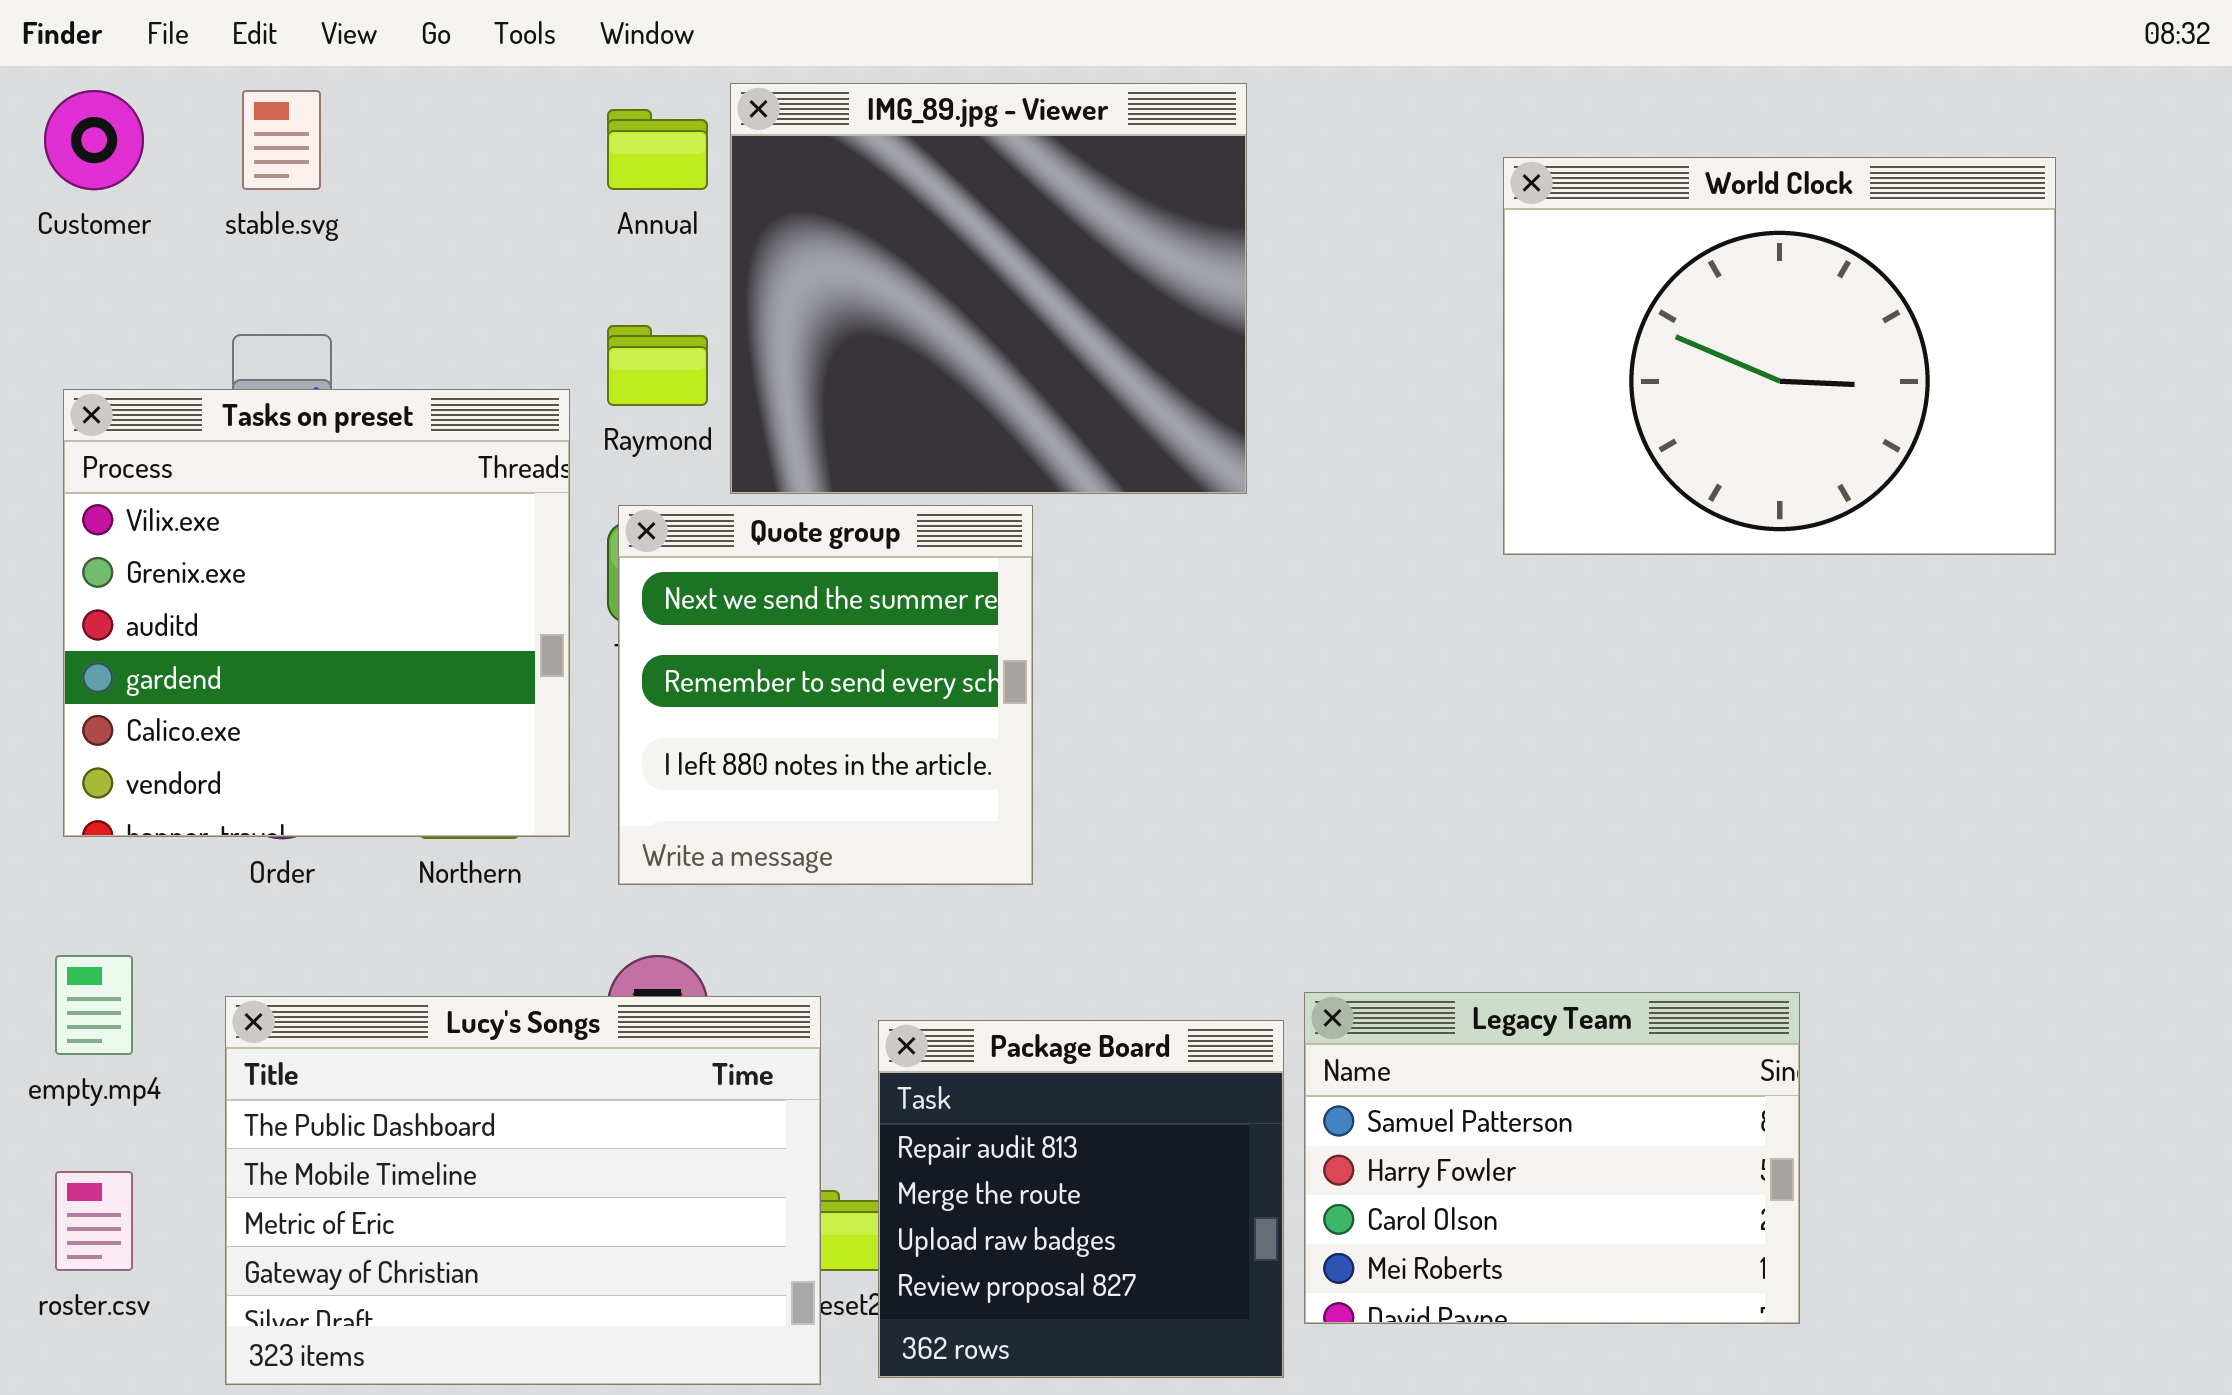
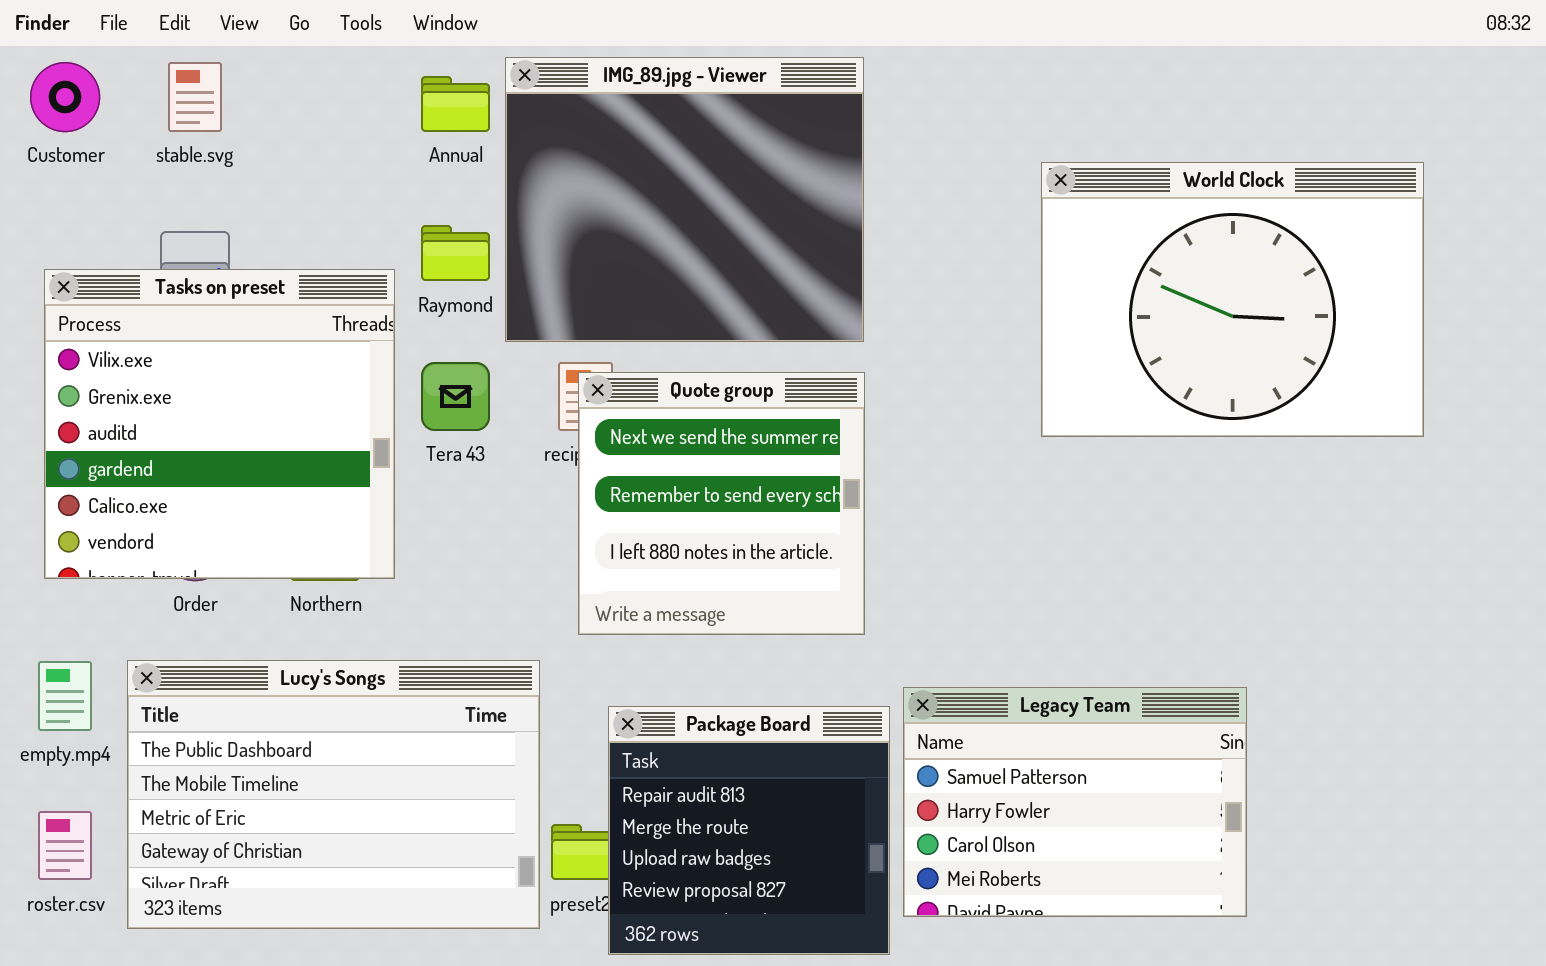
World Clock: [1503,157,2056,555] -> [1041,162,1424,437], moved
Quote group: [618,505,1033,885] -> [578,372,865,635], moved
Lucy's Songs: [225,996,821,1385] -> [127,660,540,929], moved

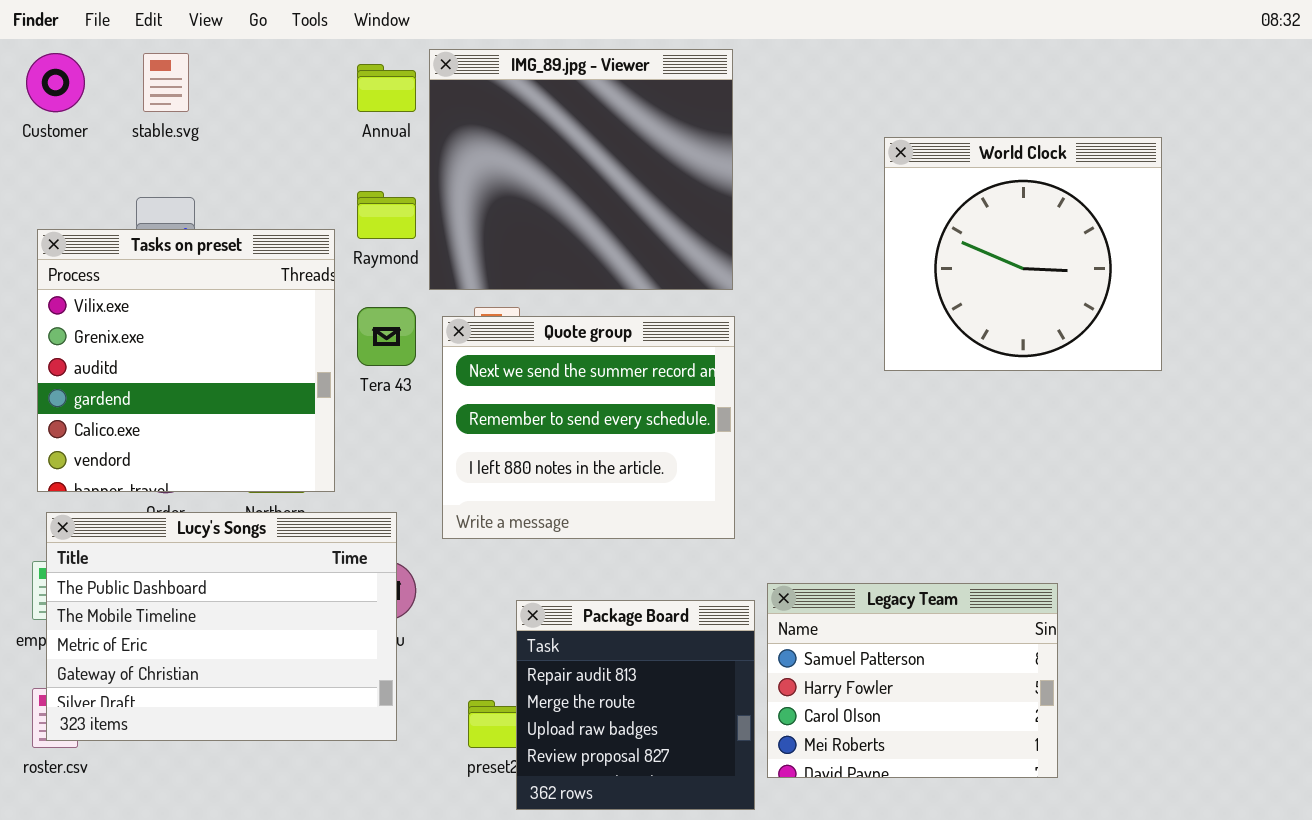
World Clock: [1041,162,1424,437] -> [884,137,1162,371], resized
Quote group: [578,372,865,635] -> [442,316,735,539], resized
Lucy's Songs: [127,660,540,929] -> [46,512,397,741], moved

